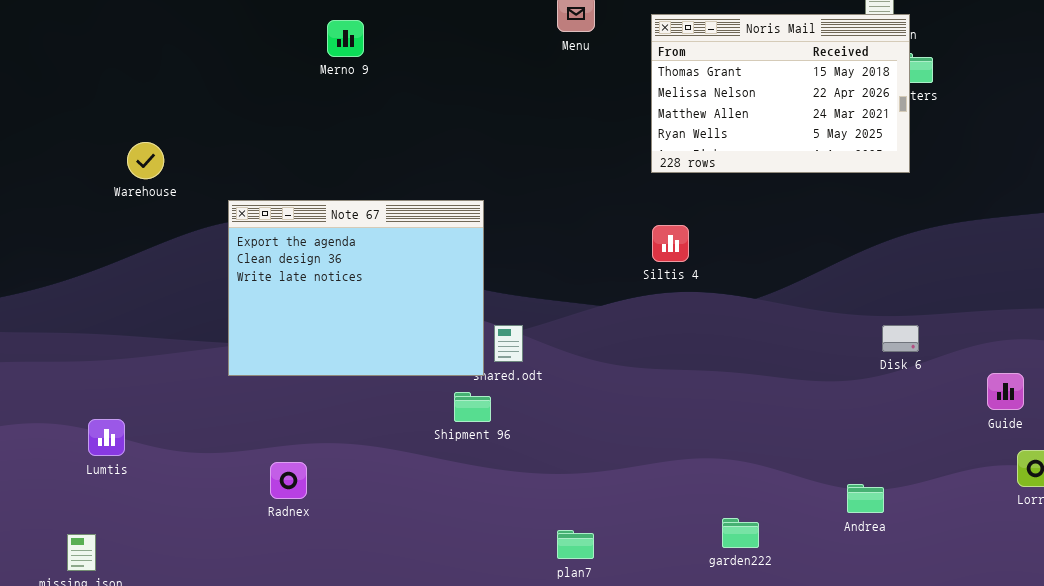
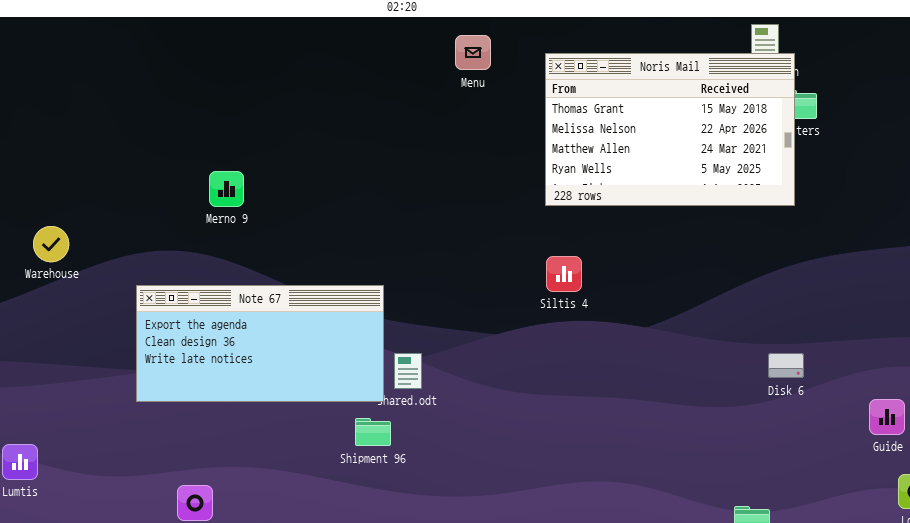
Merno 9: [327,20,364,57] -> [209,171,244,207], moved
Warehouse: [127,142,164,179] -> [33,226,69,262], moved
Note 67: [228,200,484,376] -> [136,285,384,402], resized

